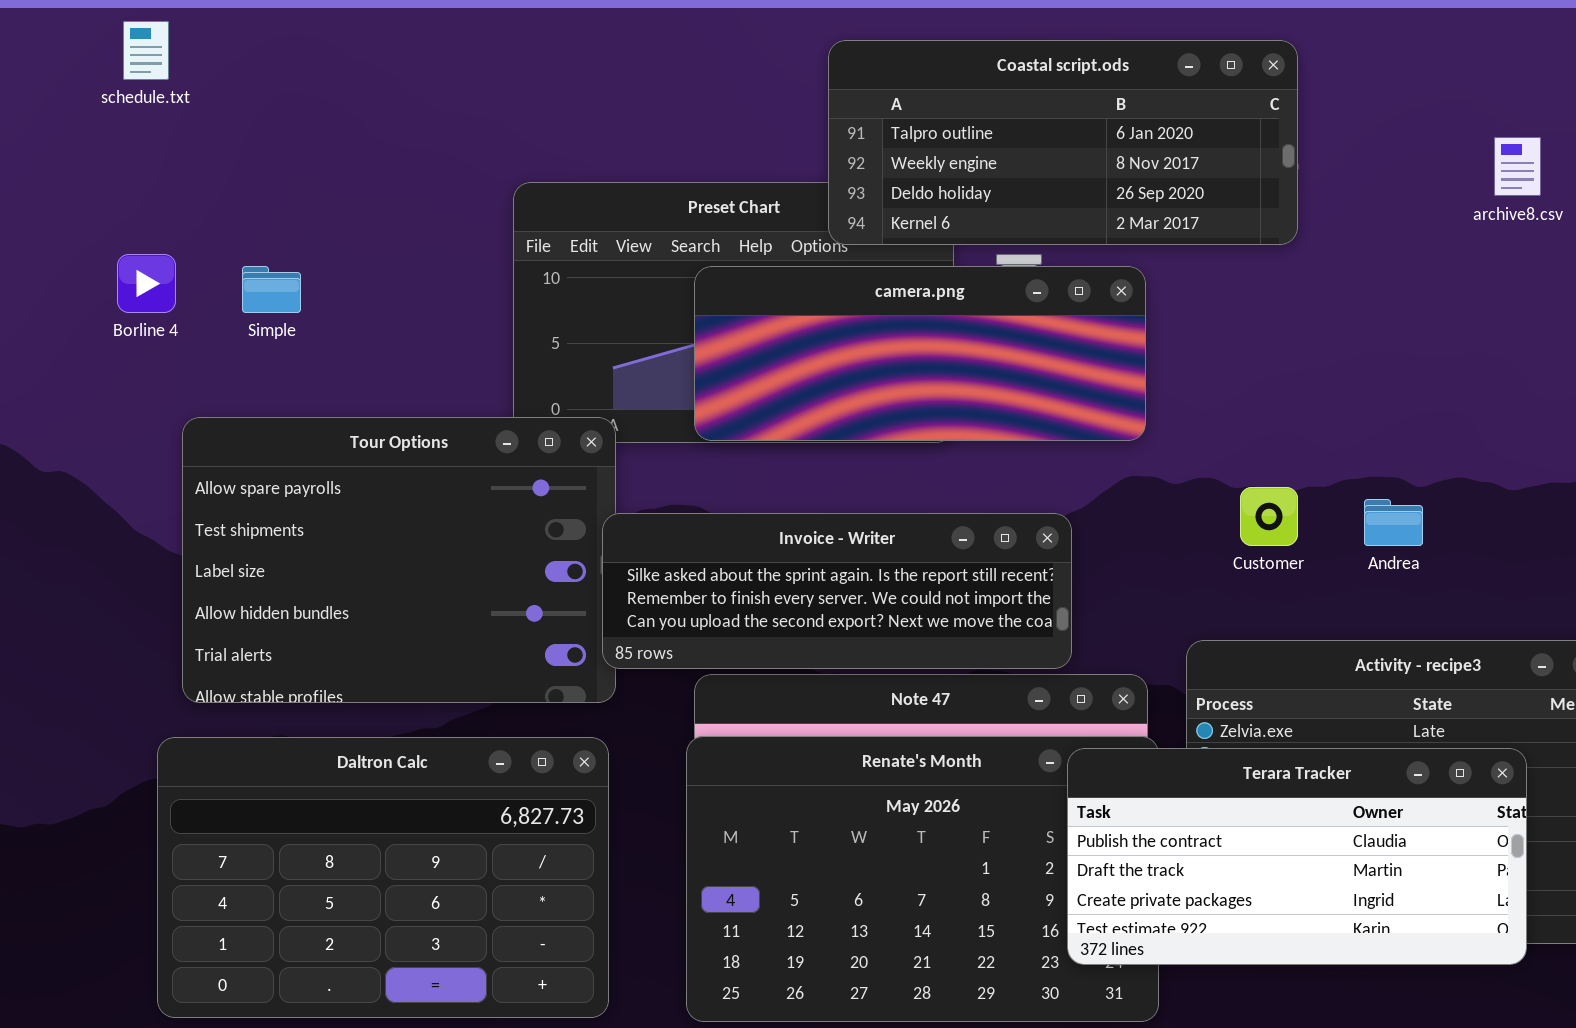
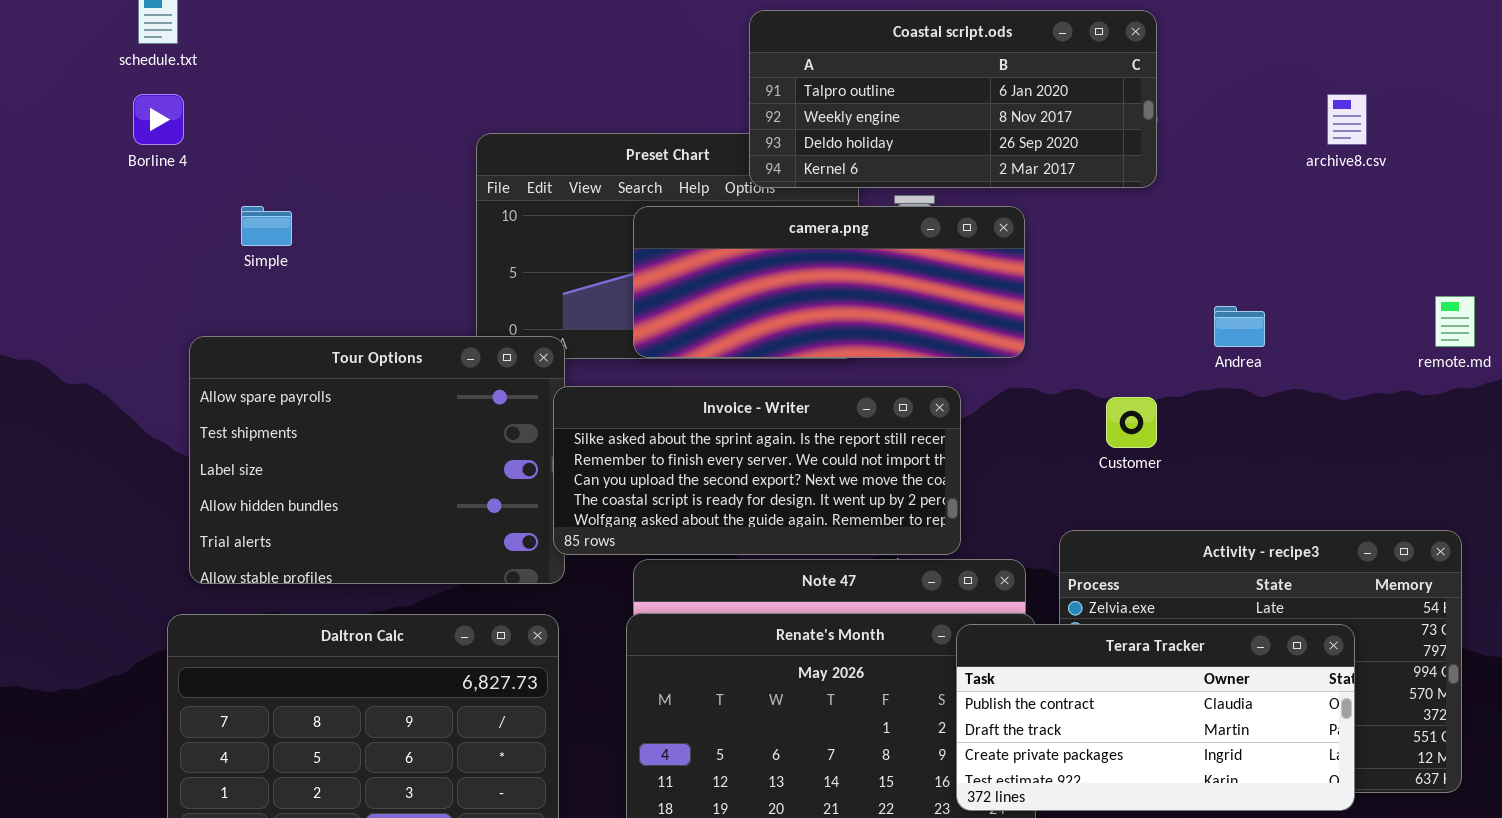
Borline 4: [117,254,176,313] -> [133,94,184,145], moved
Andrea: [1364,499,1423,546] -> [1214,306,1265,347], moved
Invoice - Writer: [602,513,1072,669] -> [553,386,961,555], resized

